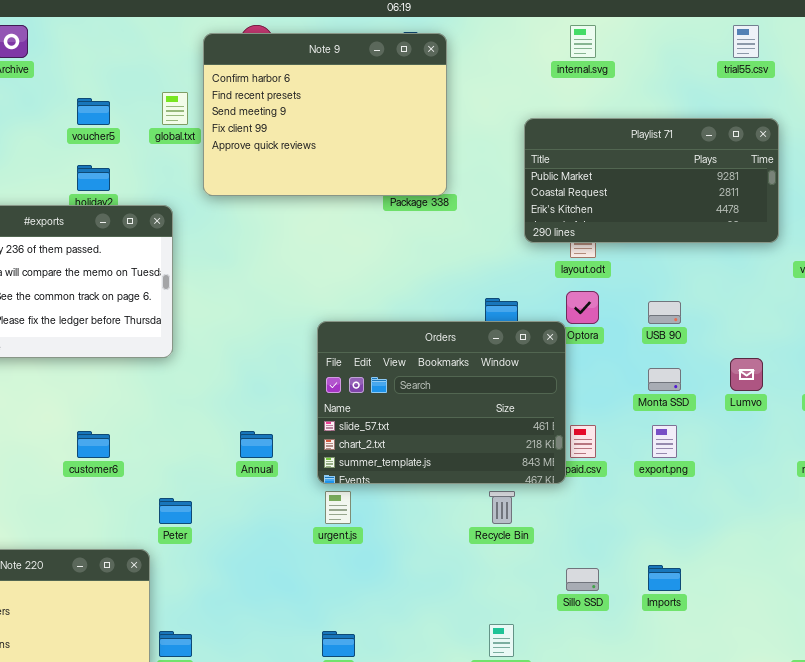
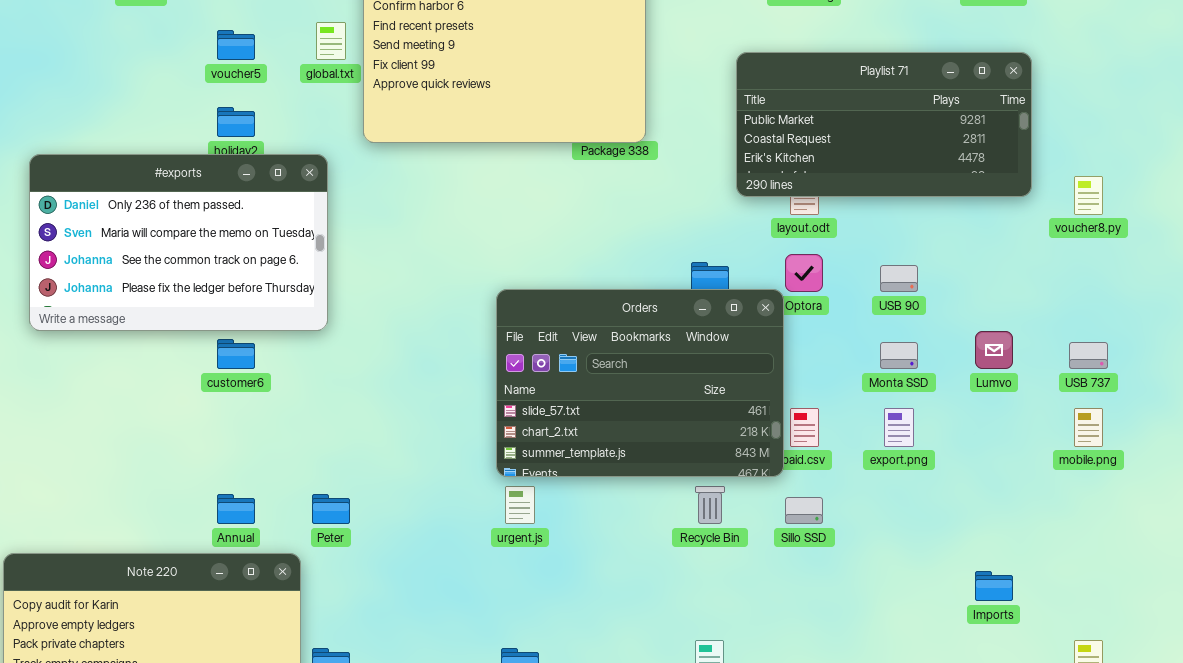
customer6: [77,431,110,458] -> [217,339,255,369], moved
Annual: [240,431,273,458] -> [217,494,255,524], moved
Imports: [648,565,681,591] -> [975,571,1013,601], moved
Sillo SSD: [566,568,599,591] -> [785,497,823,524], moved

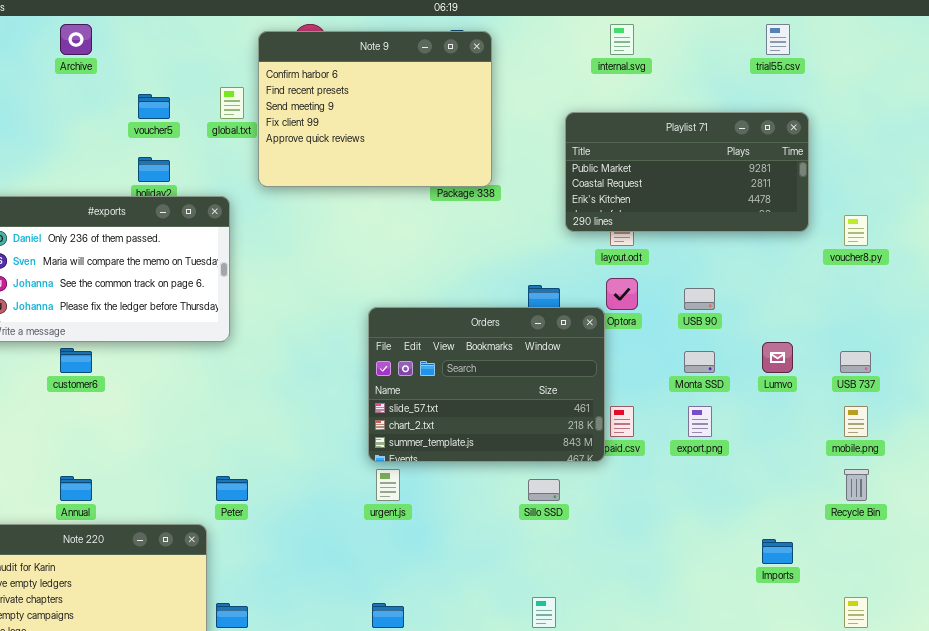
customer6: [217,339,255,369] -> [60,348,92,373], moved
Recycle Bin: [695,486,725,524] -> [844,469,869,501], moved
Annual: [217,494,255,524] -> [60,476,92,501], moved
Sillo SSD: [785,497,823,524] -> [528,479,560,501], moved

